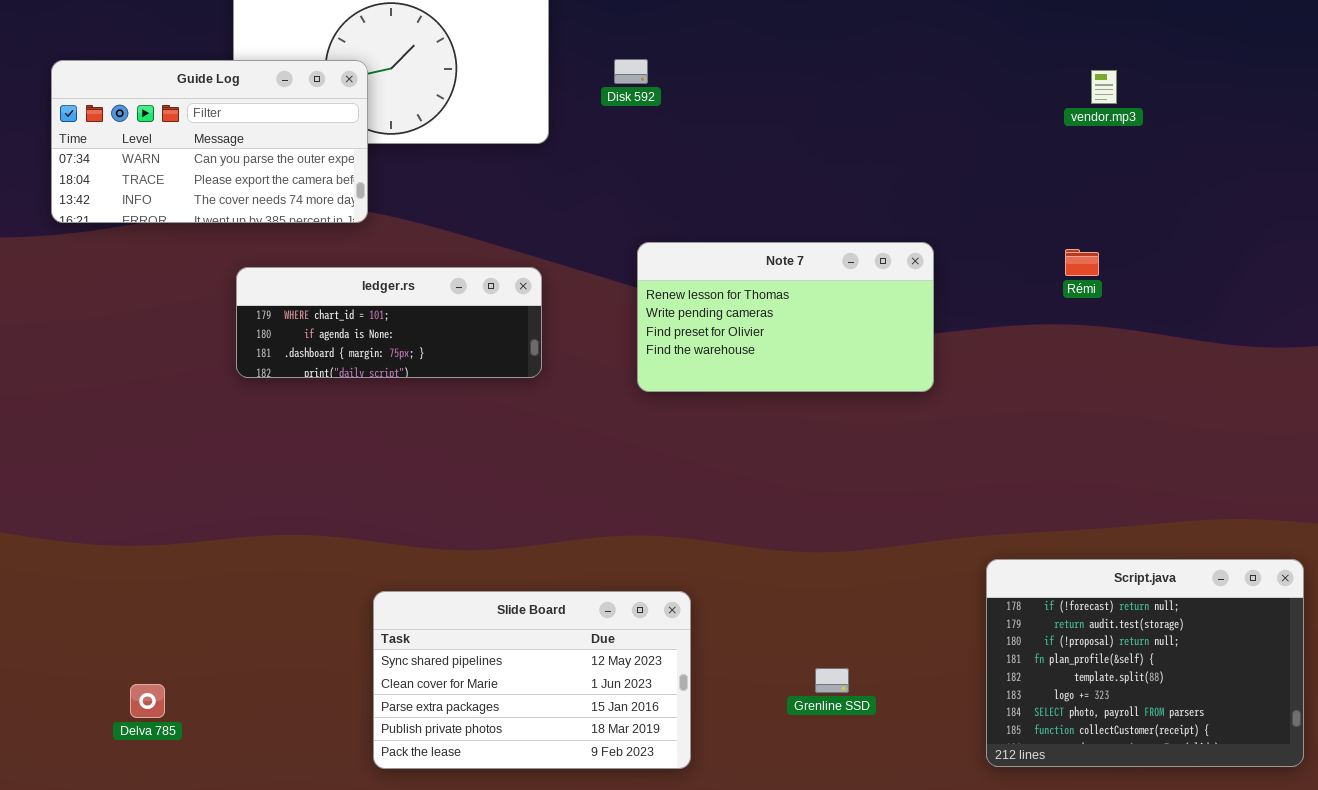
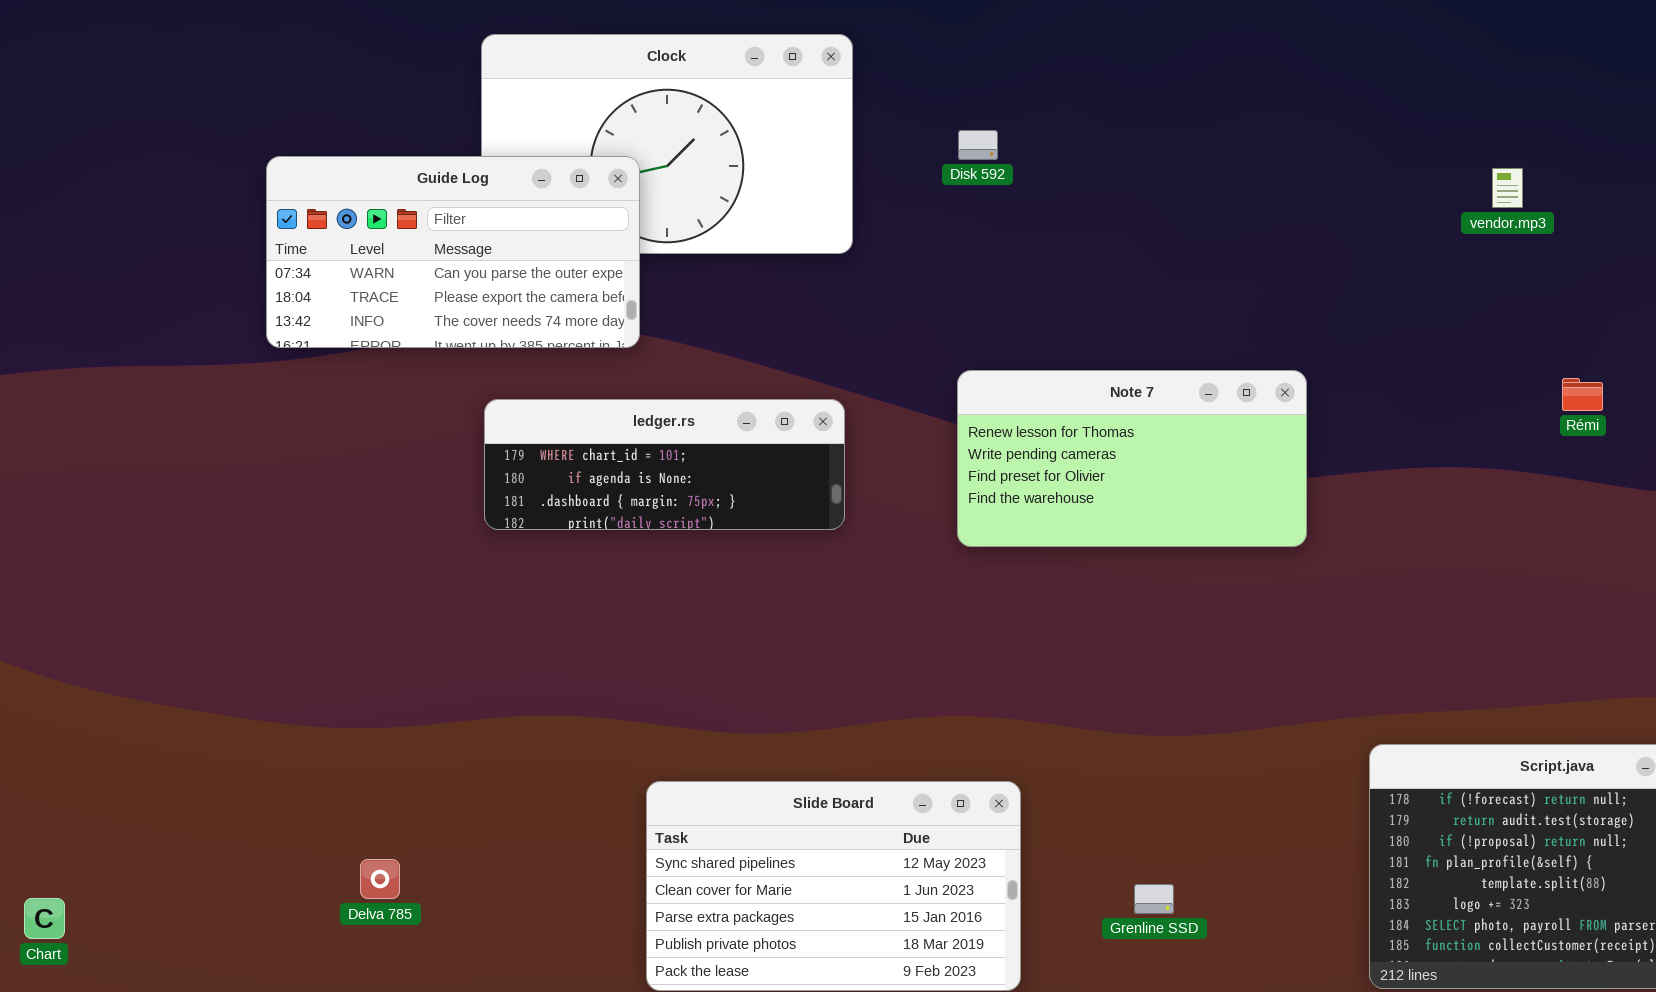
Disk 592: [614,59,648,84] -> [958,130,998,160], moved
Rémi: [1065,249,1099,276] -> [1562,378,1603,411], moved
Grenline SSD: [815,668,849,693] -> [1134,884,1174,914], moved
Delva 785: [130,684,165,718] -> [360,859,400,899], moved

